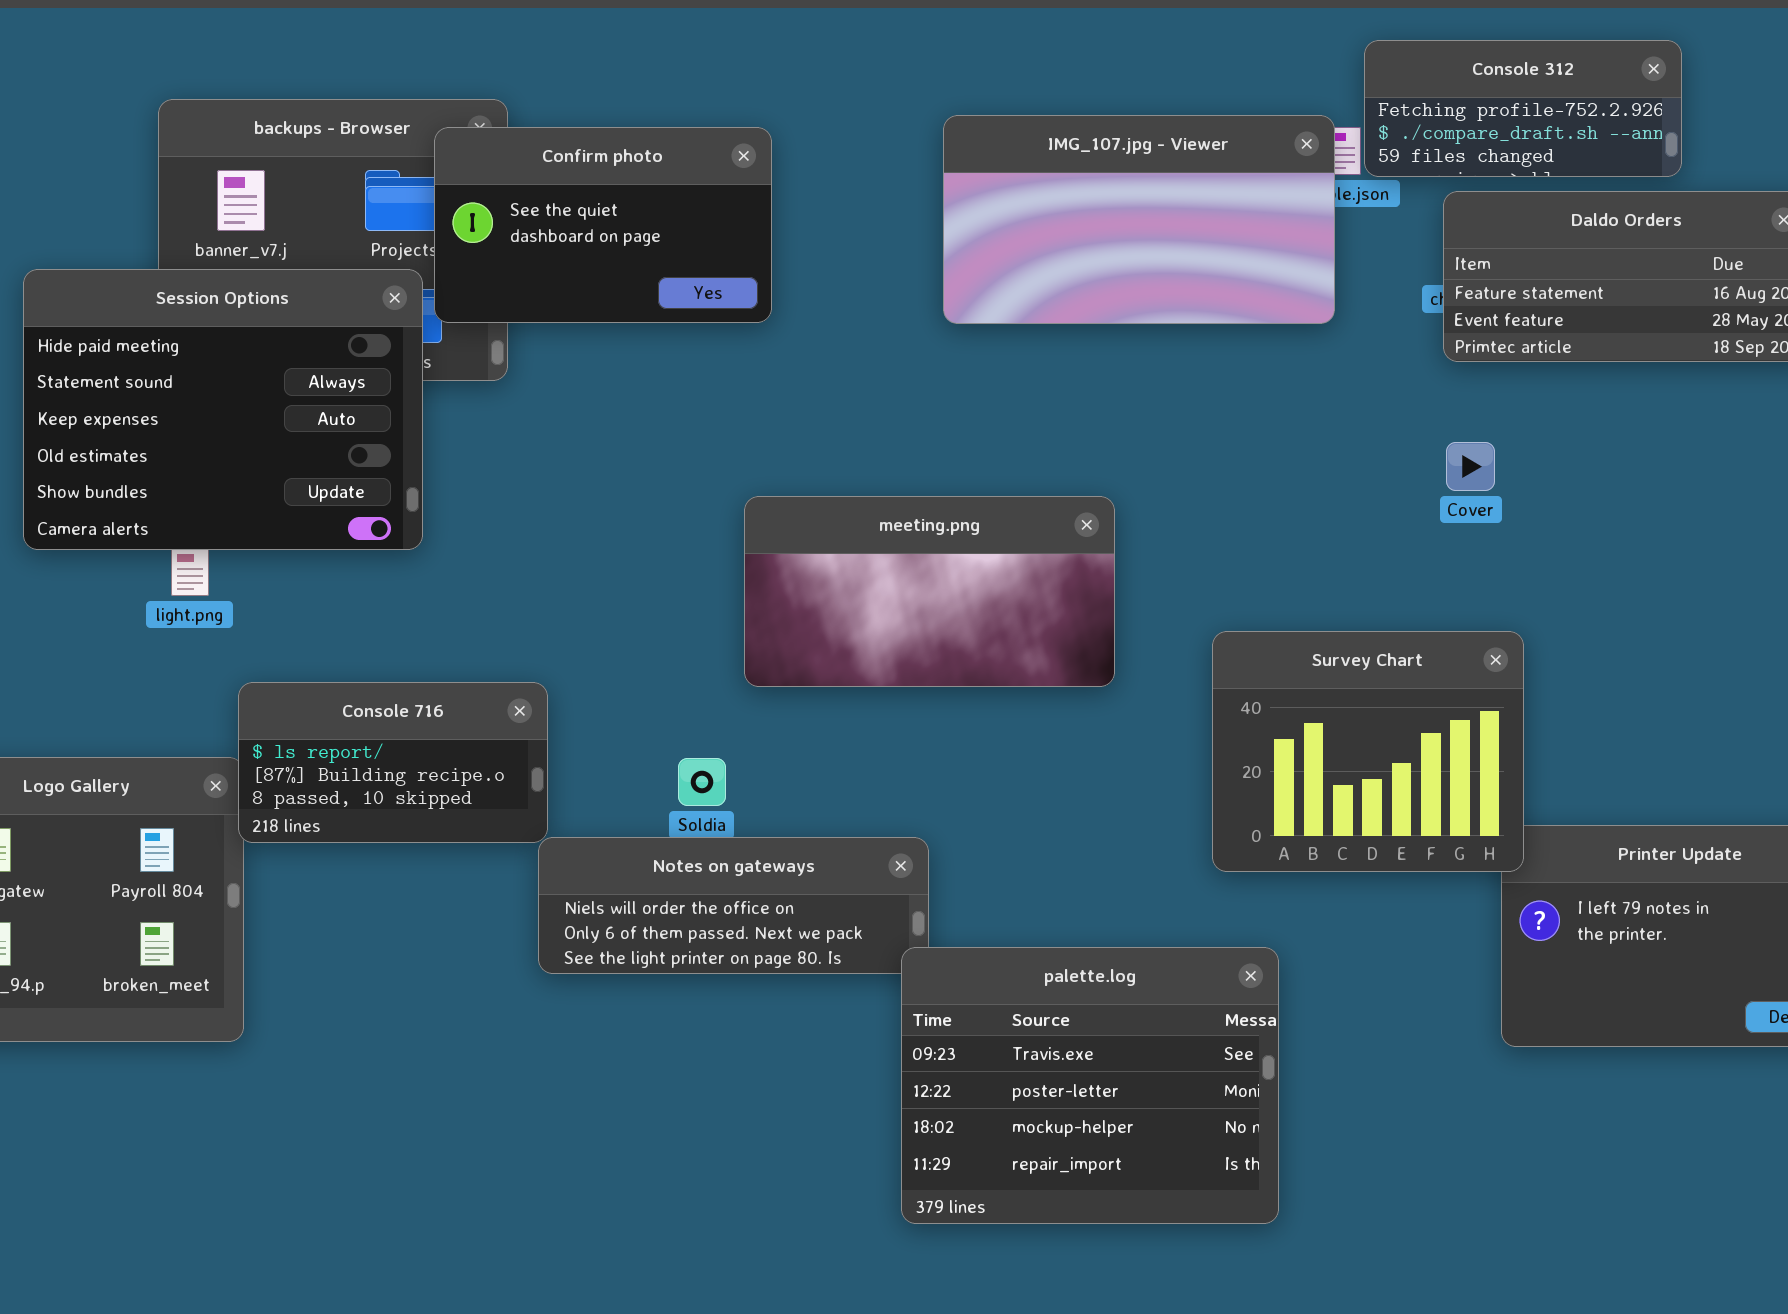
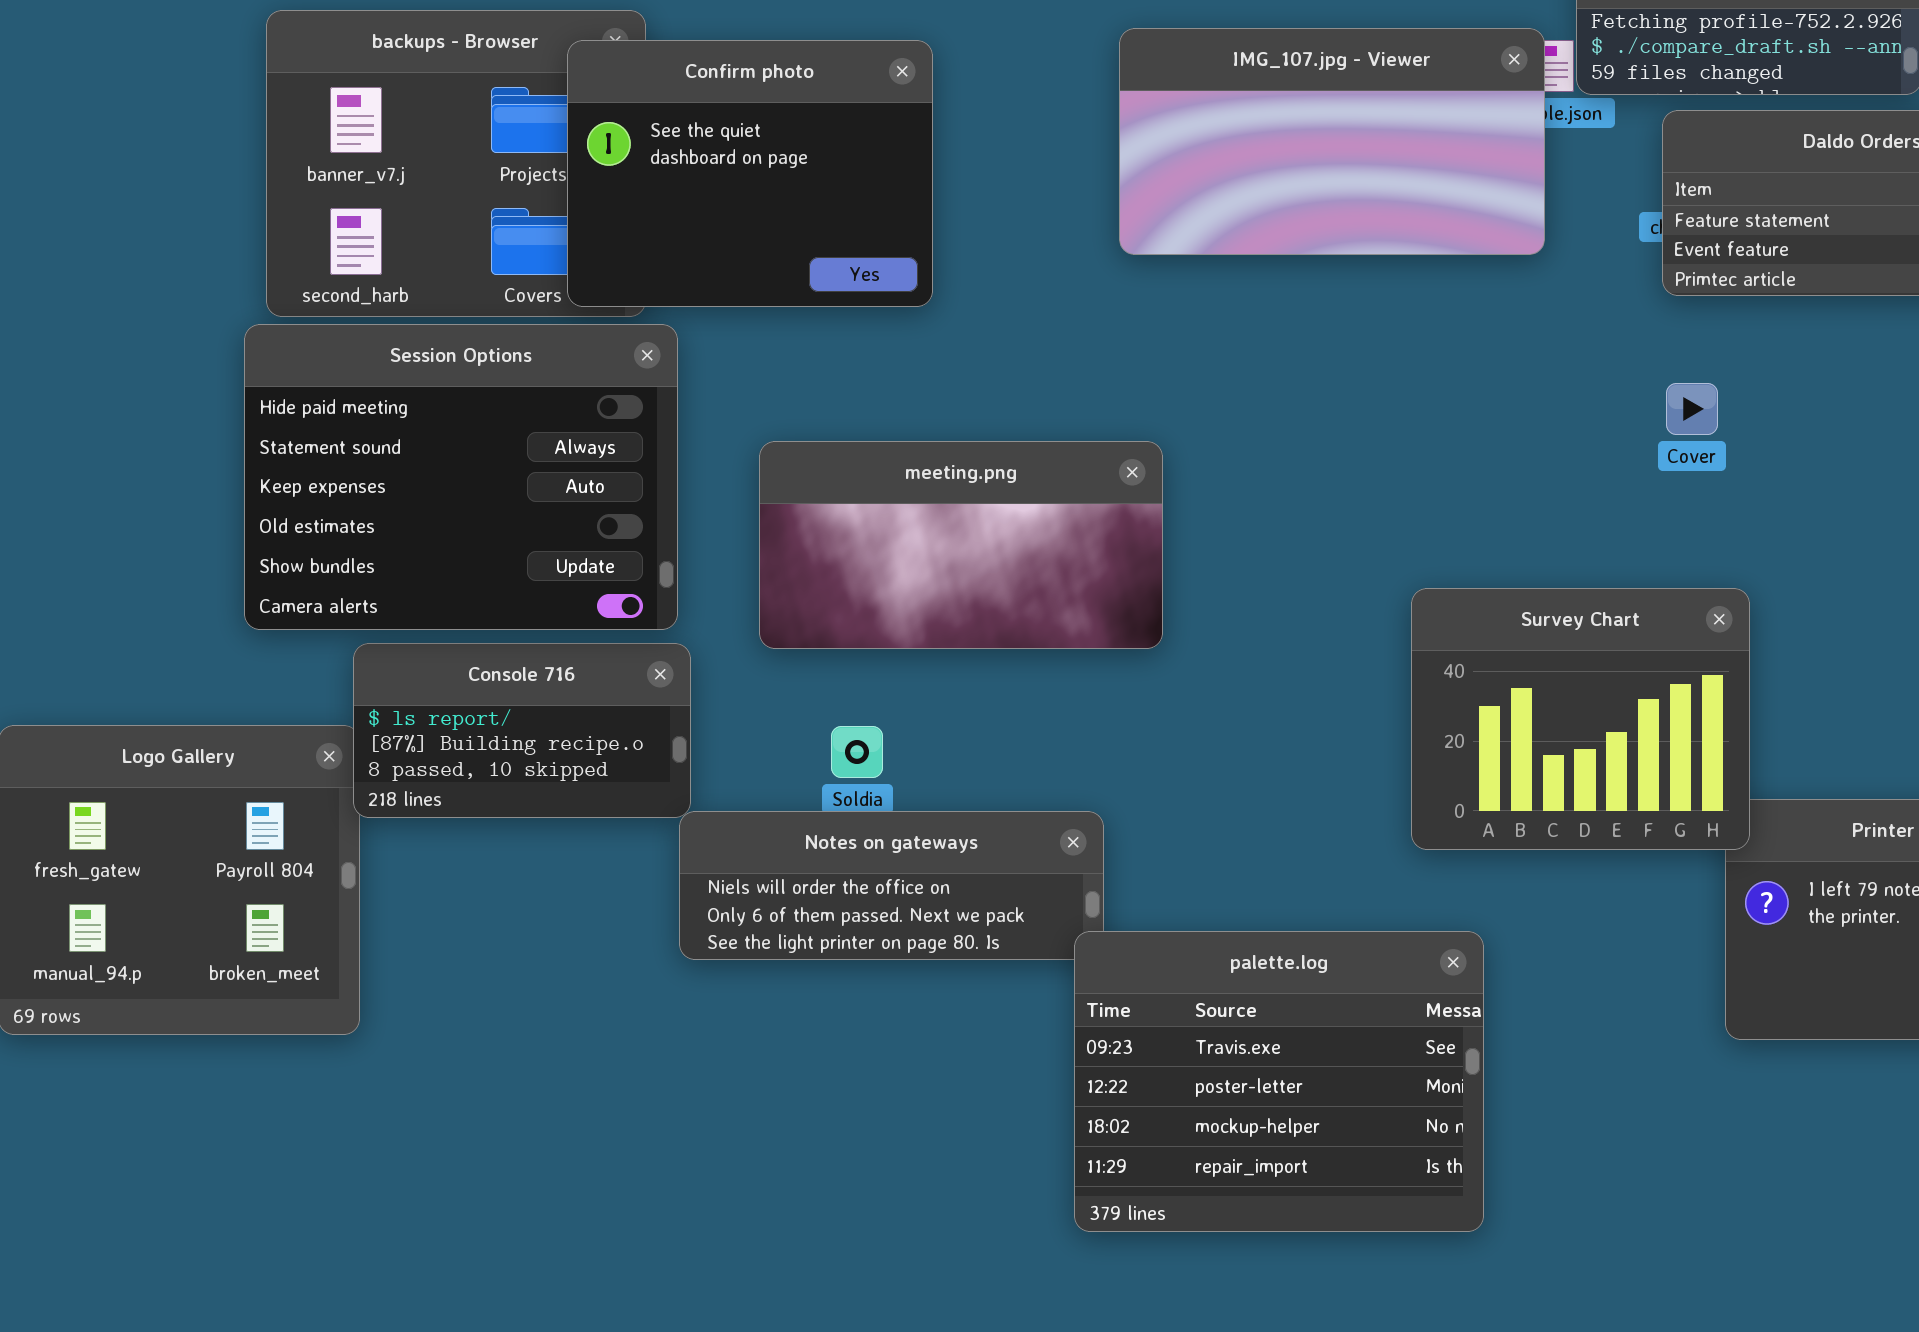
Confirm photo: [434,127,772,323] -> [567,40,933,307], resized
Session Options: [23,269,423,550] -> [244,324,678,630], moved
meeting.png: [744,496,1115,687] -> [759,441,1163,649], moved

